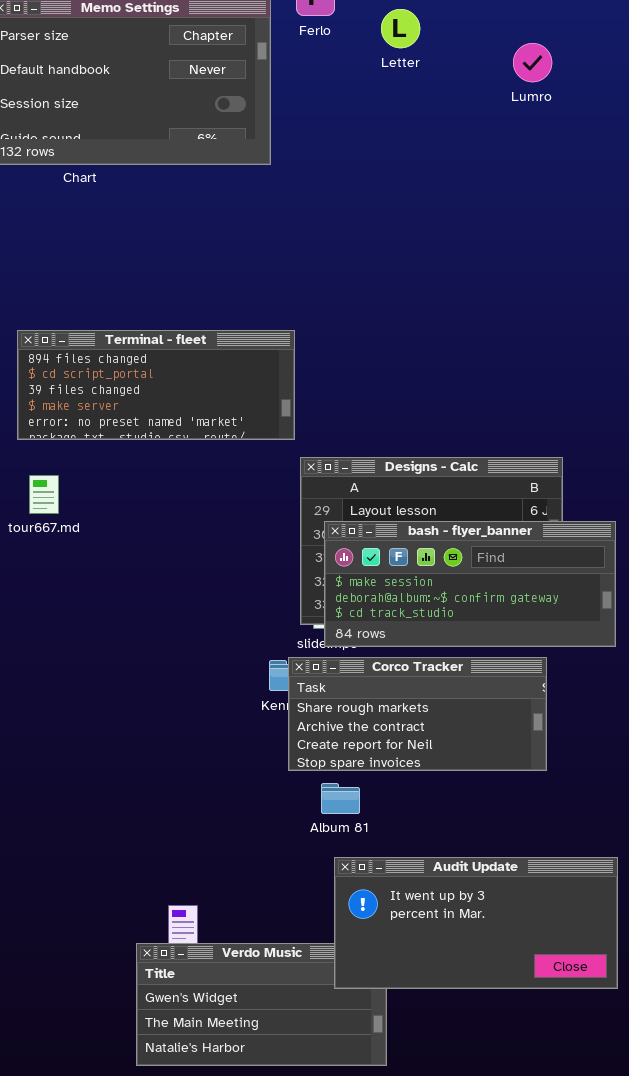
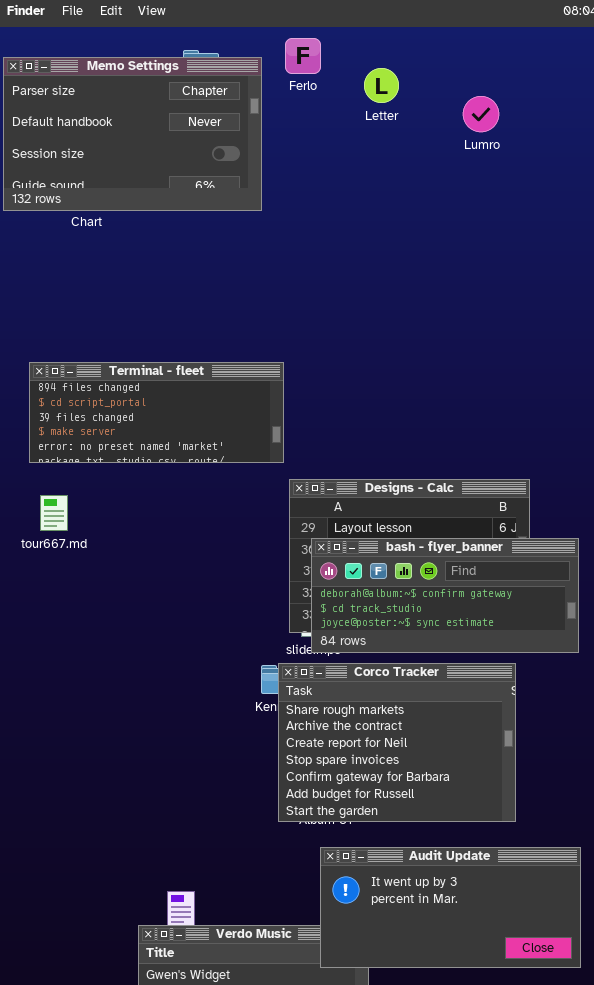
Lumro: [513,43,552,82] -> [463,96,499,132], moved
bash - flyer_banner: [324,521,616,647] -> [311,538,579,653], scrolled down 1 row
Corco Tracker: [288,657,547,771] -> [278,663,516,822], resized

